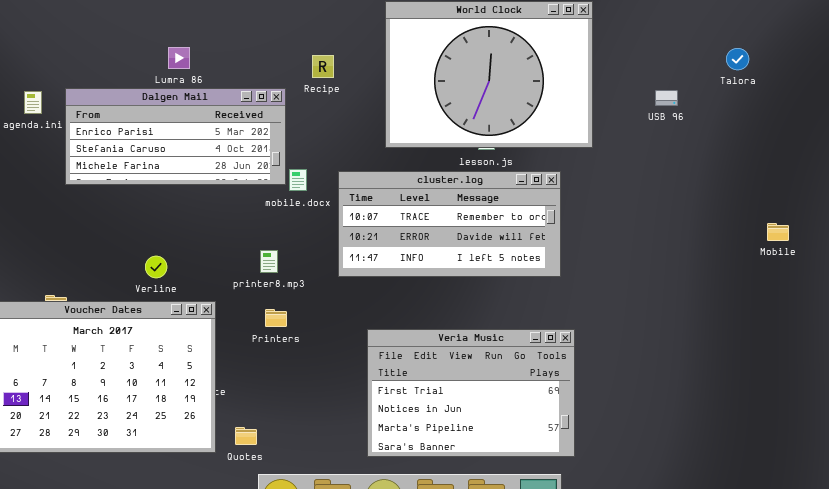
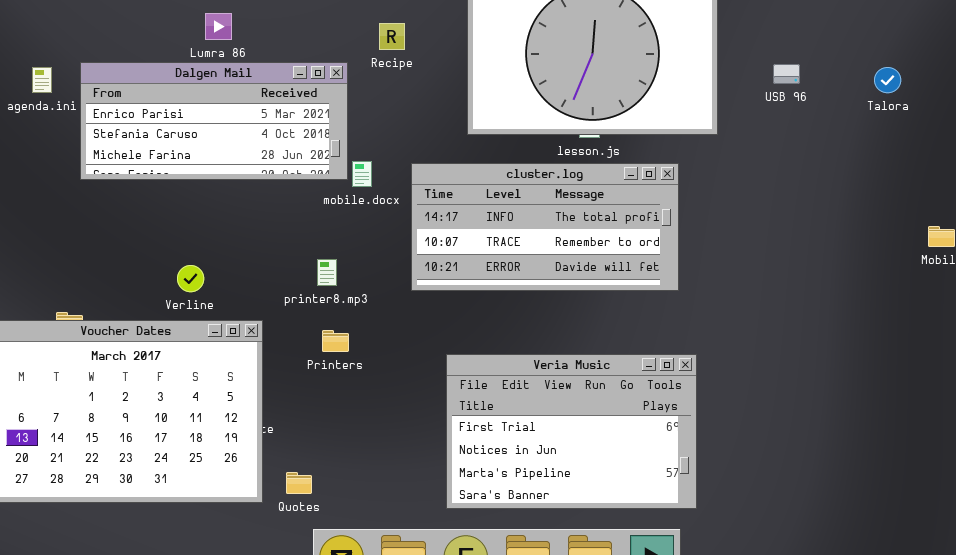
Talora: [726,48,749,70] -> [874,67,901,93], moved
USB 96: [655,90,678,106] -> [773,64,800,84], moved
cluster.log: [338,171,561,277] -> [411,163,679,291], scrolled up 1 row

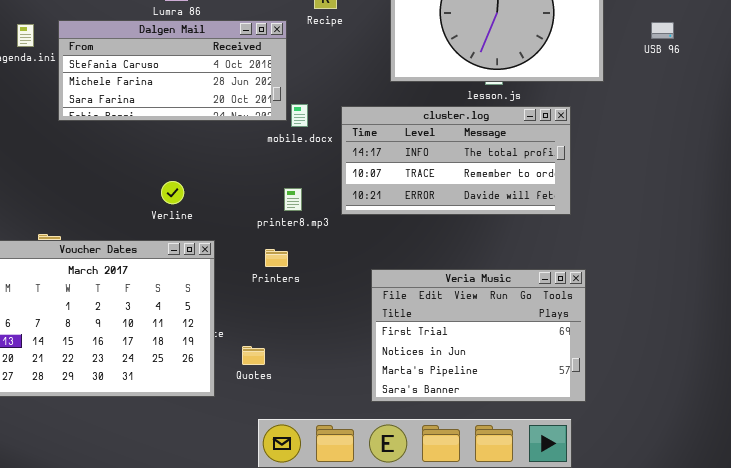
Dalgen Mail: [80,62,348,180] -> [58,20,287,121], scrolled down 1 row
printer8.mp3: [317,259,337,286] -> [284,188,302,211], moved
Verline: [177,265,204,292] -> [161,181,184,204], moved
Quotes: [286,472,312,494] -> [242,346,265,365], moved

